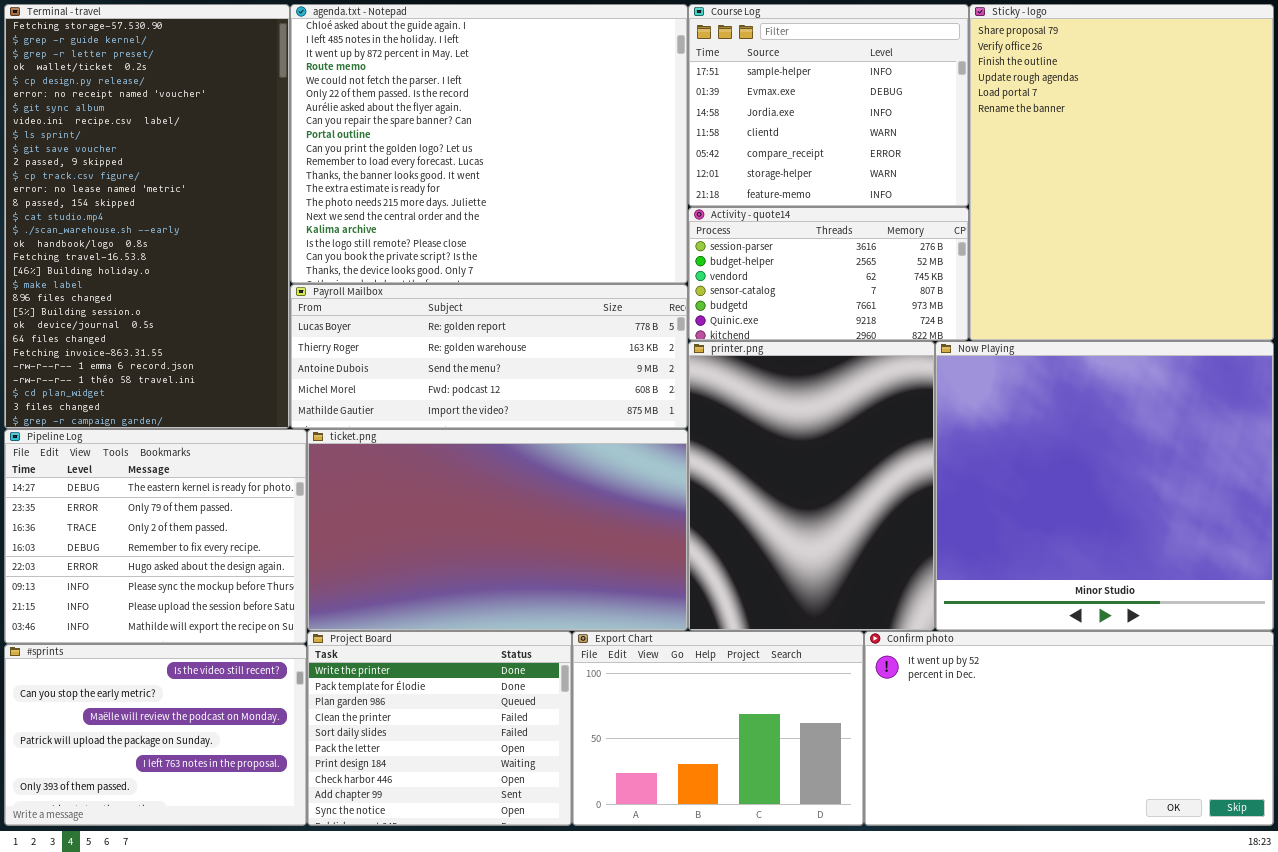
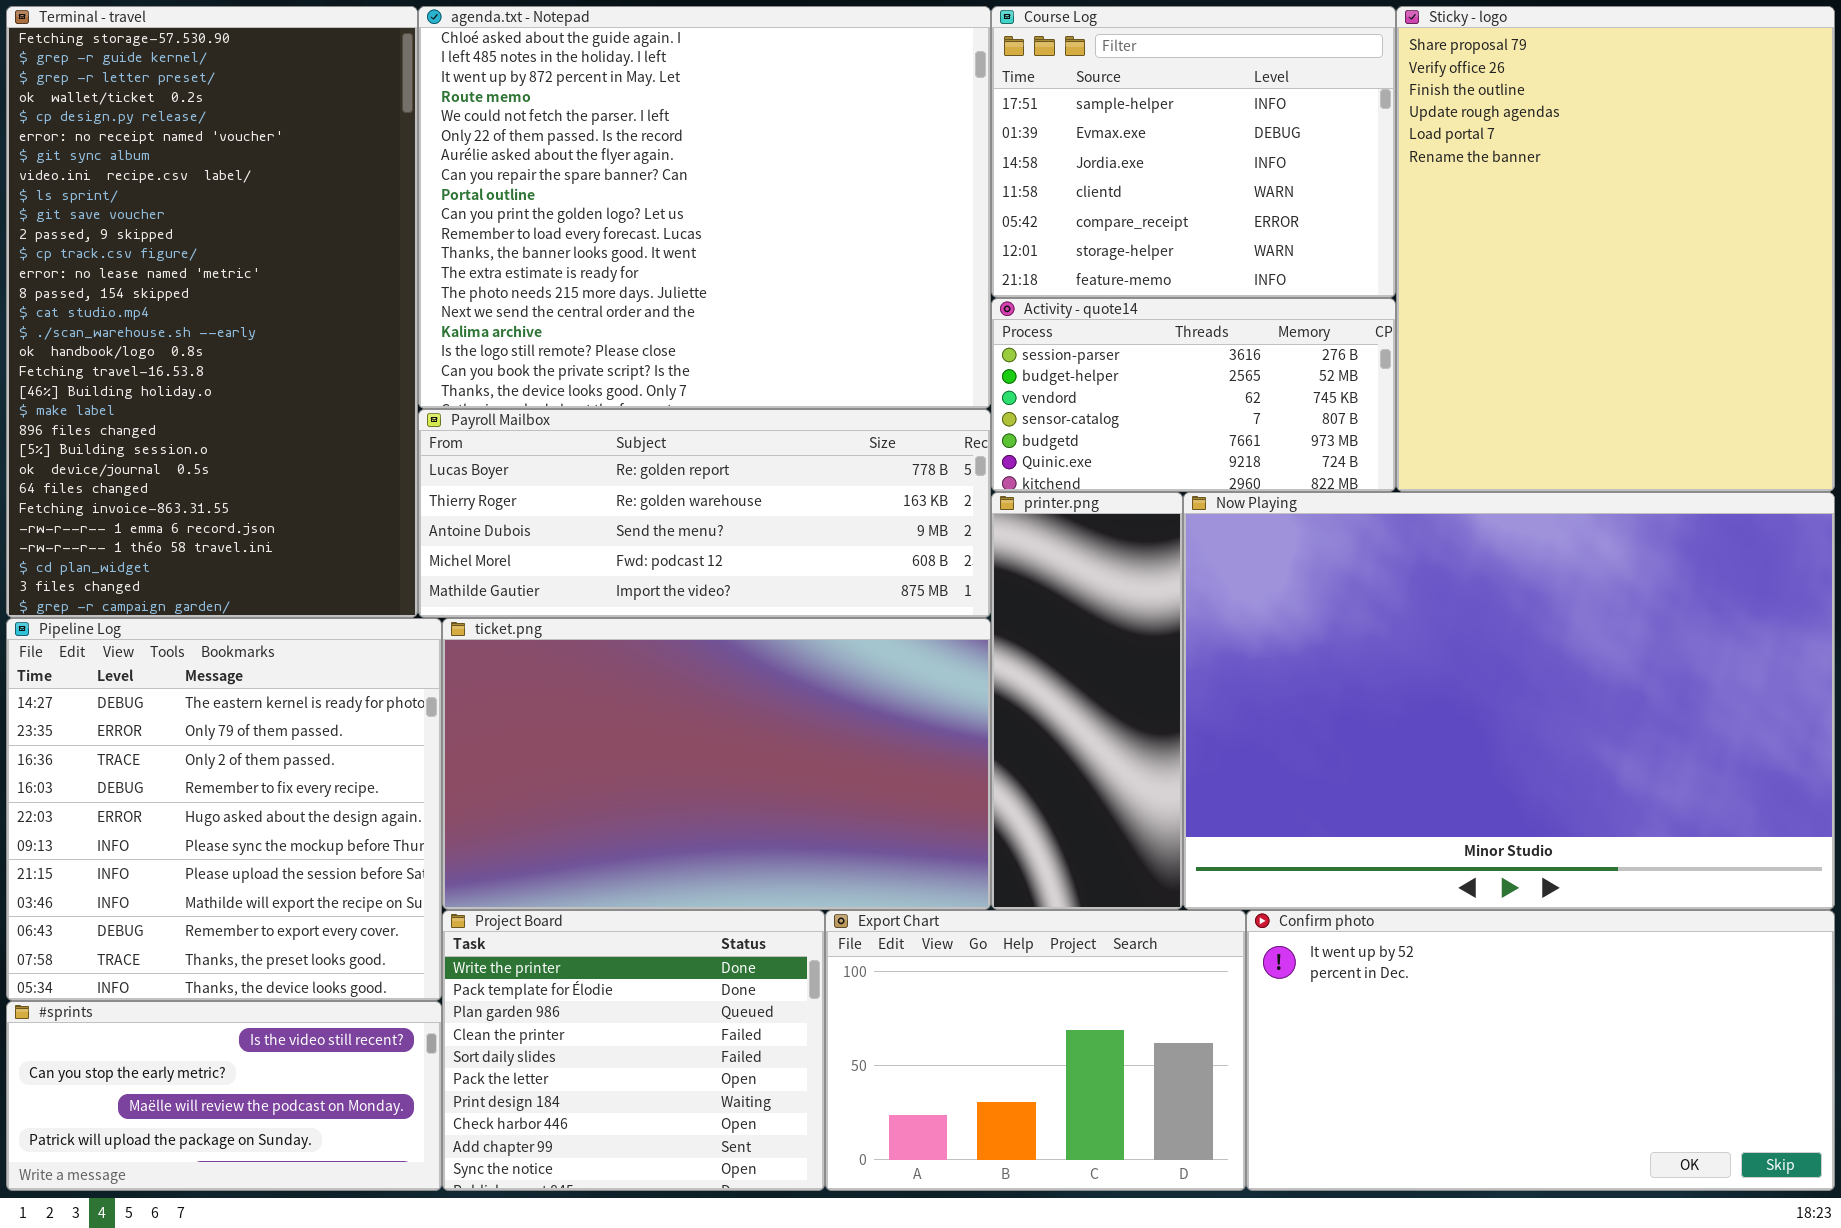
printer.png: [688,341,935,631] -> [991,492,1183,910], resized
Now Playing: [935,341,1274,631] -> [1183,492,1835,910], resized
Pipeline Log: [4,429,307,644] -> [6,618,442,1001], resized
#sprints: [4,644,307,826] -> [6,1001,442,1191], resized

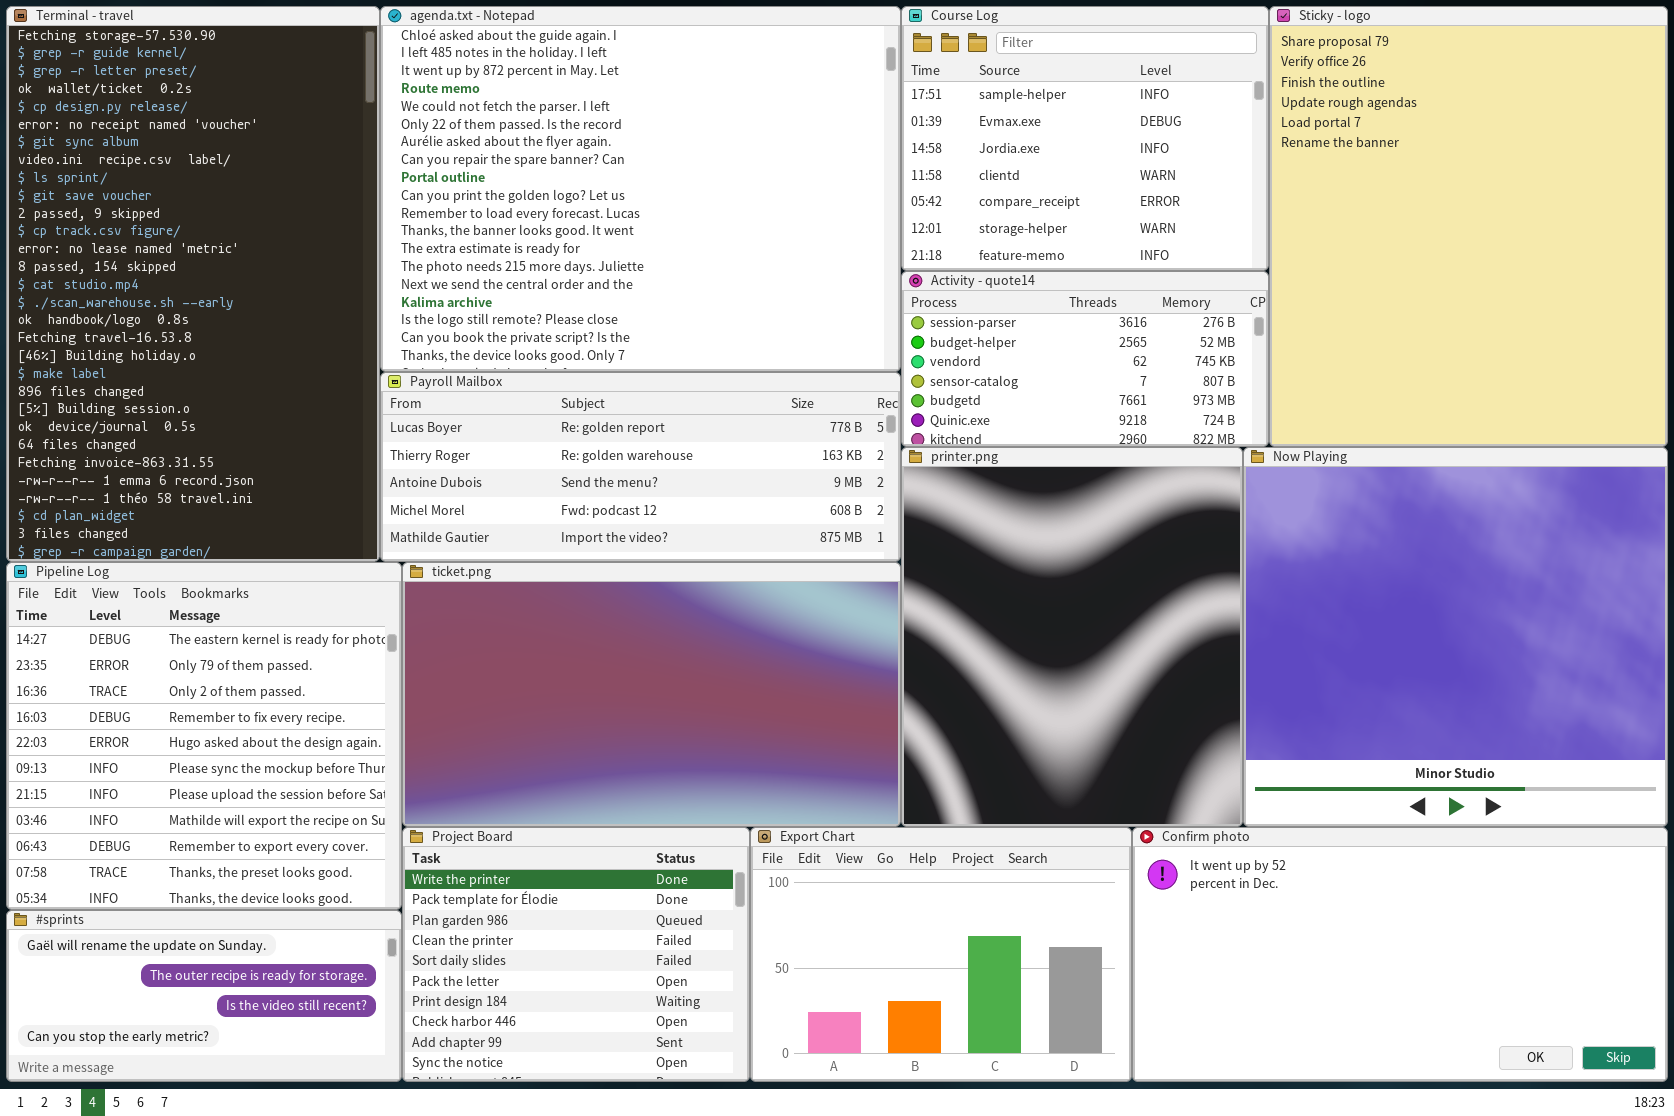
printer.png: [991,492,1183,910] -> [901,447,1243,827], resized
Now Playing: [1183,492,1835,910] -> [1243,447,1668,827], resized
#sprints: [6,1001,442,1191] -> [6,910,402,1082], scrolled up 2 rows

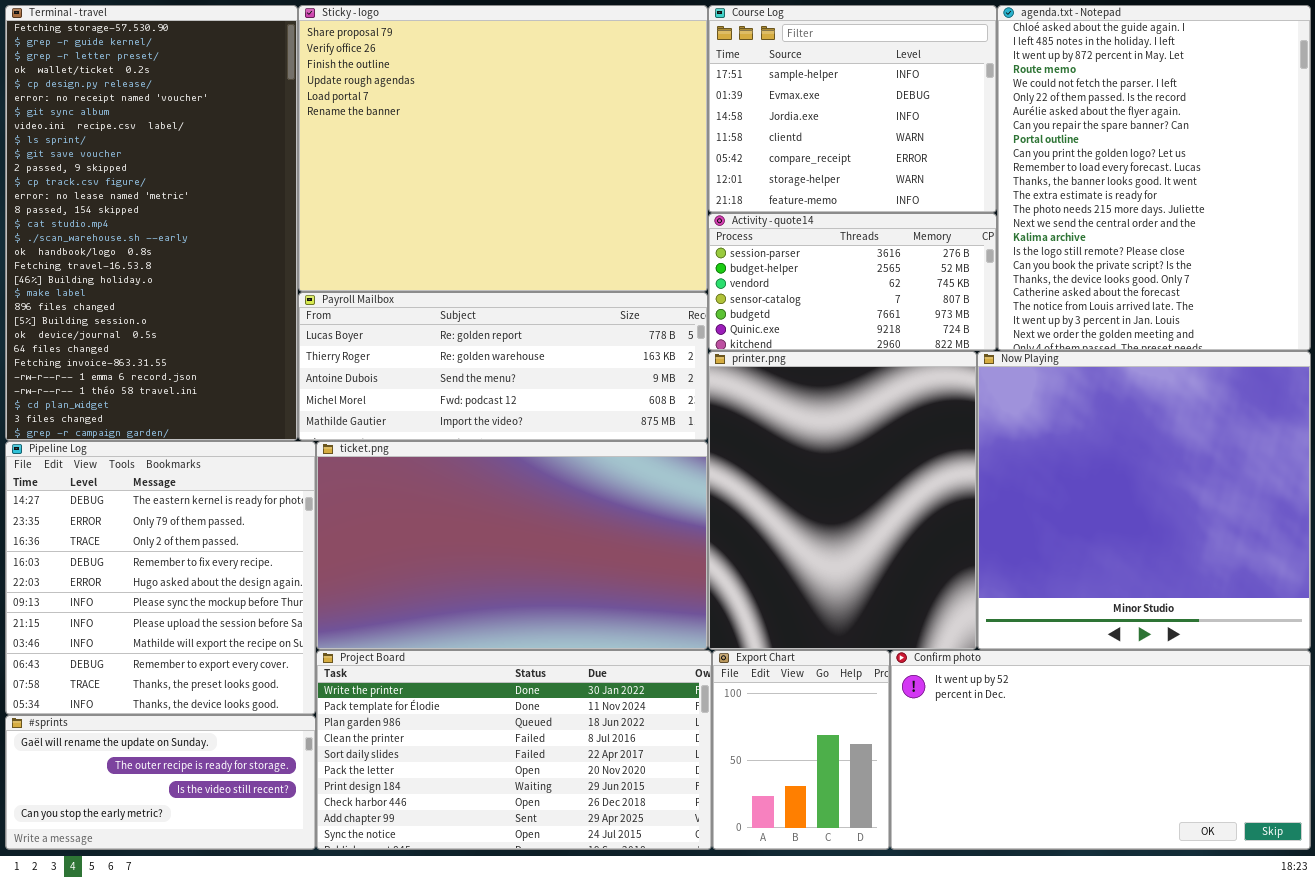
agenda.txt - Notepad: [380,6,901,372] -> [997,5,1311,351], moved, resized
Sticky - logo: [1269,6,1668,447] -> [298,5,708,292], moved, resized
Project Board: [402,827,750,1082] -> [316,650,712,850], resized
Export Chart: [750,827,1132,1082] -> [712,650,890,850], resized

